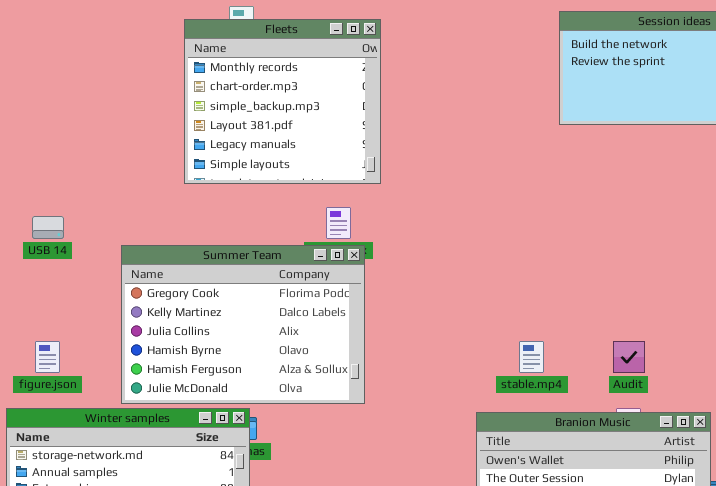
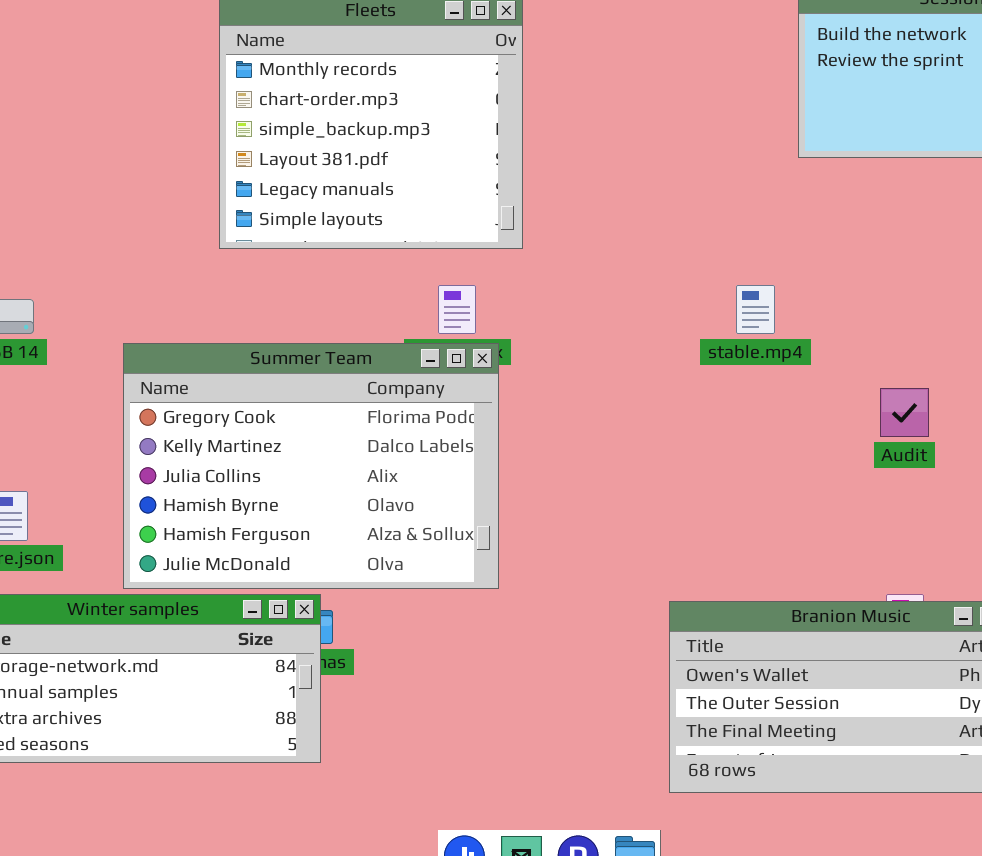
stable.mp4: [519,341,544,373] -> [736,285,775,334], moved
Audit: [613,341,645,373] -> [880,388,929,437], moved

